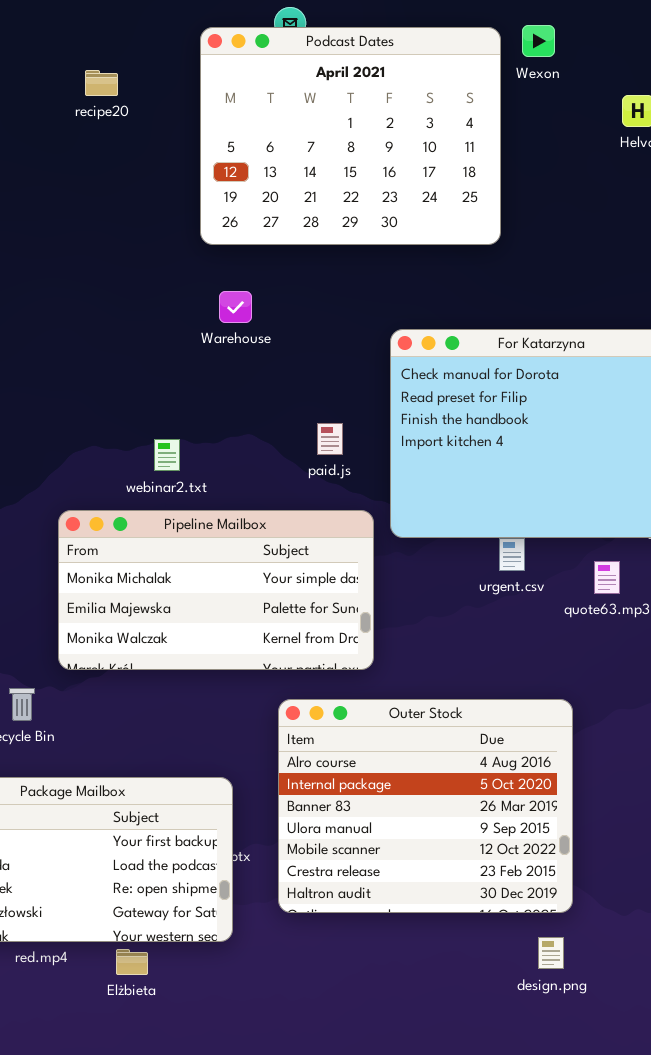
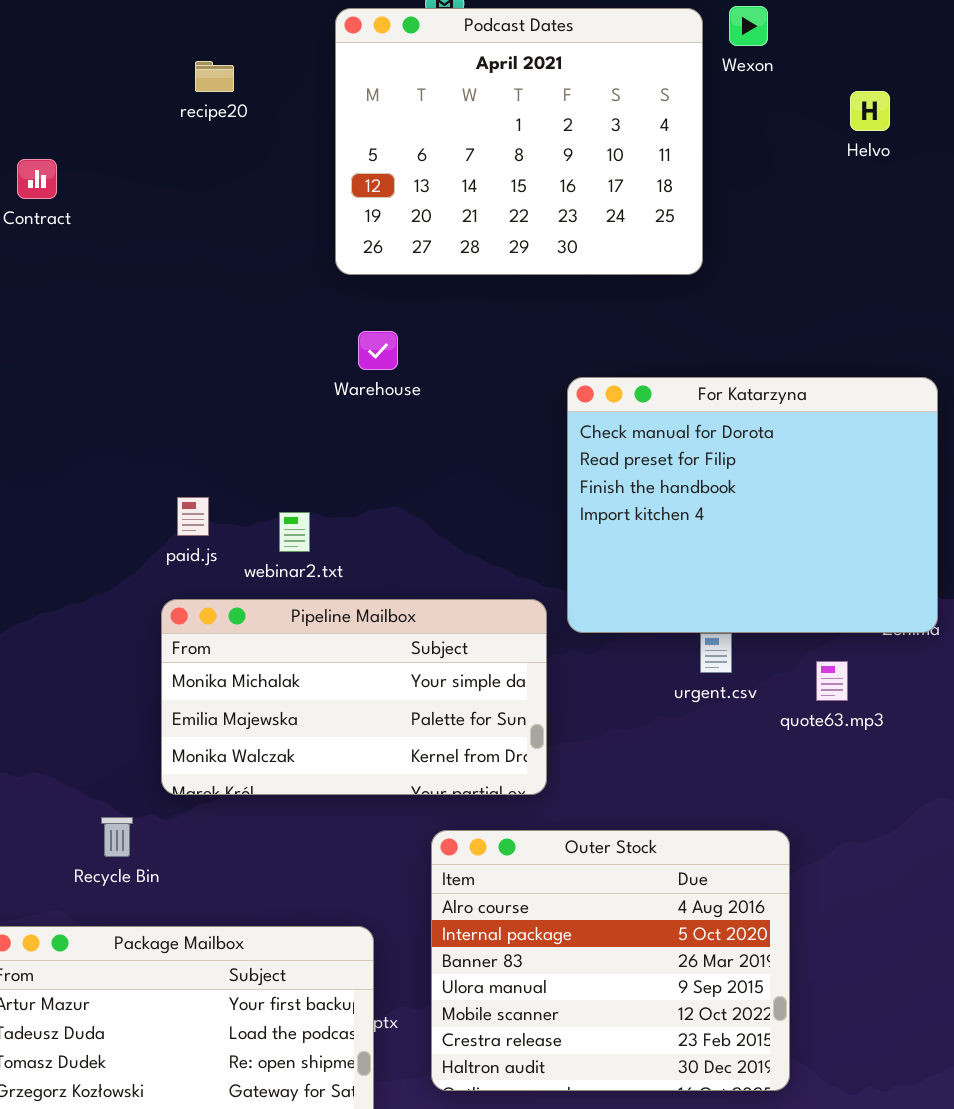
paid.js: [317,423,343,455] -> [177,497,209,536], moved

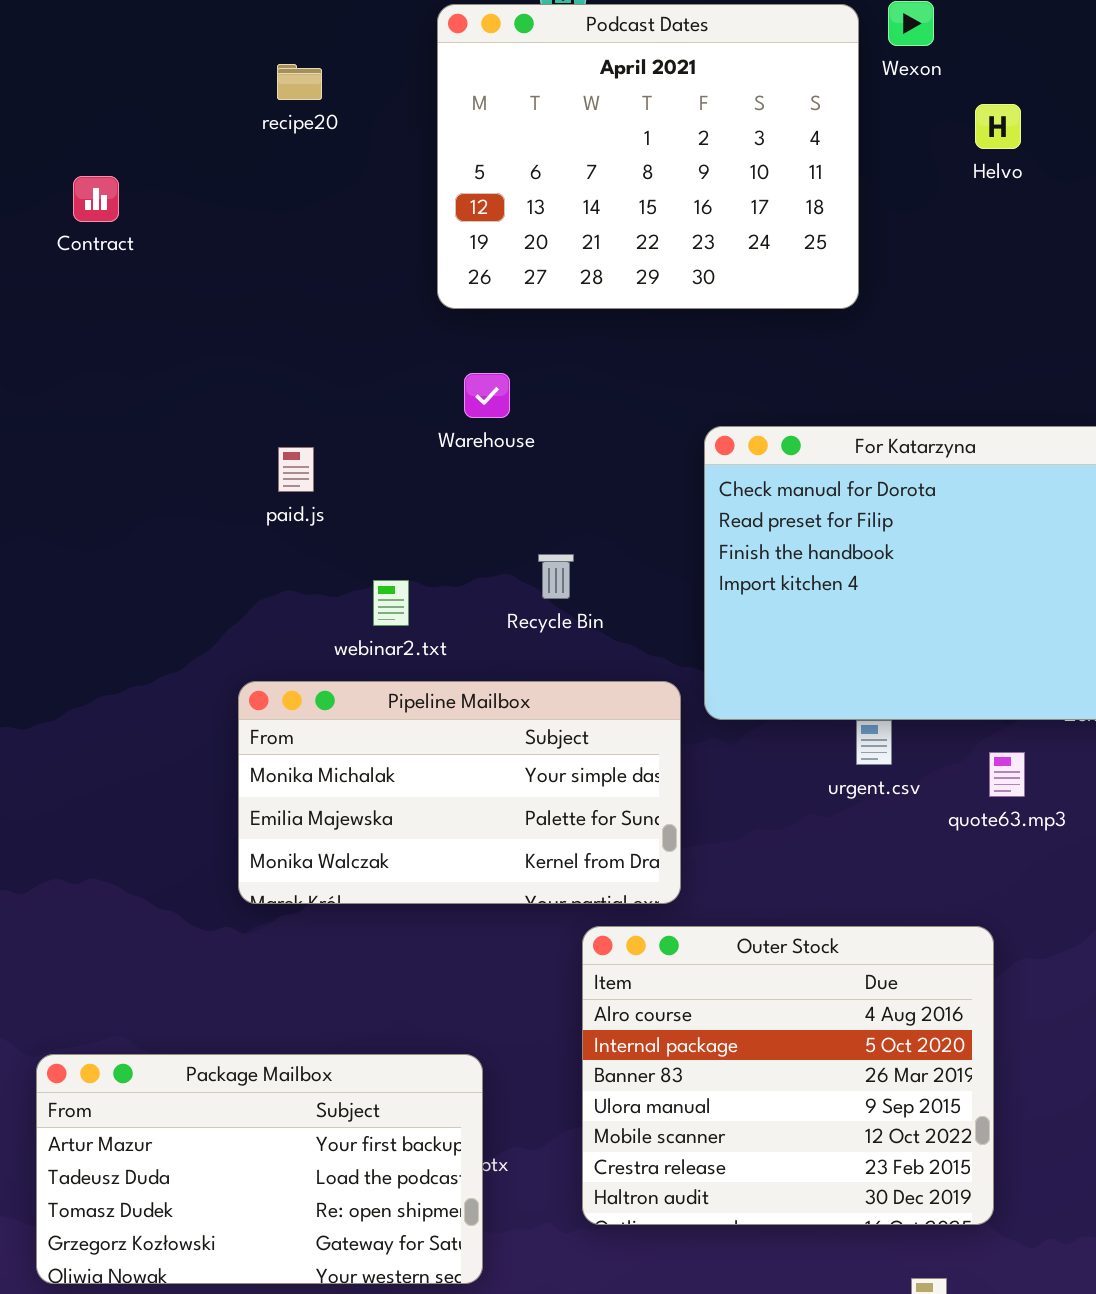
Helvo: [850,91,890,131] -> [975,104,1021,149], moved
paid.js: [177,497,209,536] -> [278,447,314,492], moved
Recycle Bin: [101,817,133,857] -> [538,554,574,599], moved
Outer Stock: [431,830,790,1091] -> [582,926,994,1225], moved

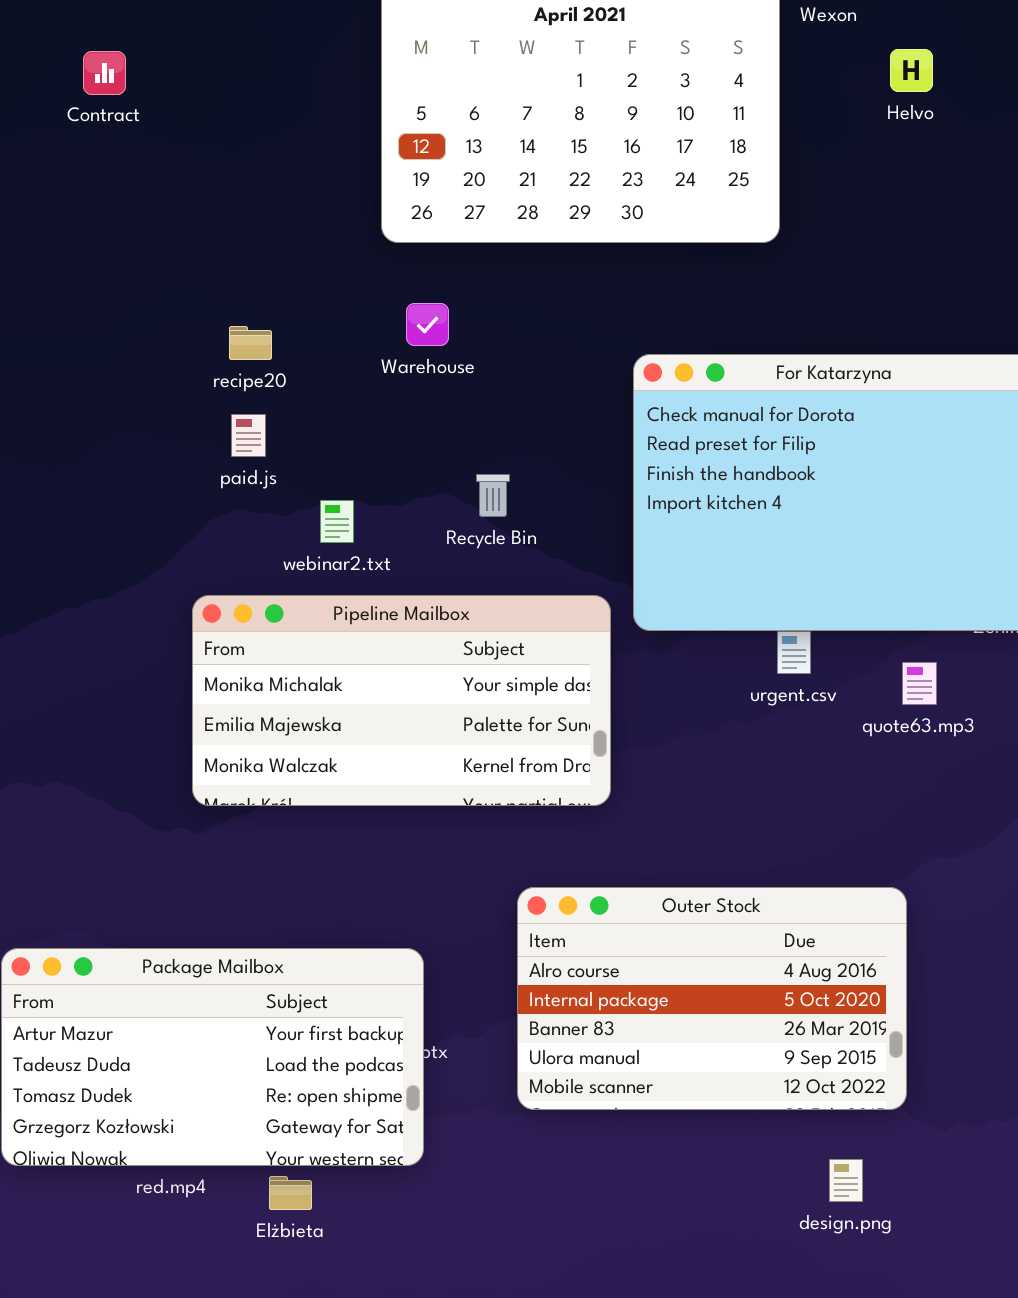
recipe20: [277,64,322,100] -> [229,326,272,360], moved
Contract: [73,176,119,222] -> [83,51,126,95], moved
paid.js: [278,447,314,492] -> [231,414,266,457], moved
Outer Stock: [582,926,994,1225] -> [517,887,907,1110], resized

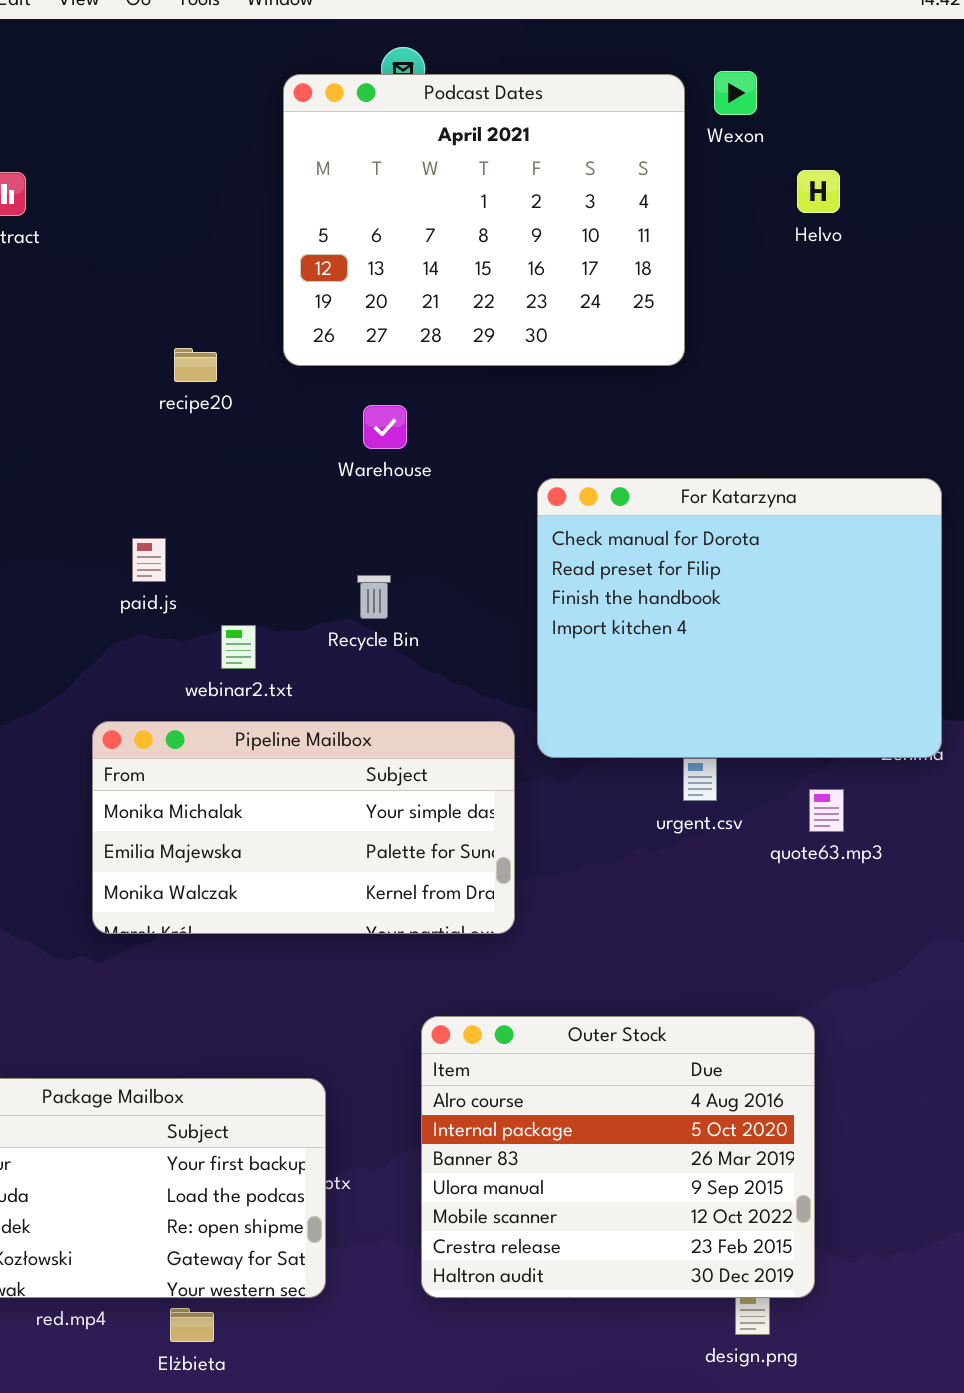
Warehouse: [406,303,449,346] -> [363,405,407,449], moved
recipe20: [229,326,272,360] -> [174,348,217,382], moved
Recycle Bin: [476,474,510,517] -> [357,575,391,619], moved
Outer Stock: [517,887,907,1110] -> [421,1016,815,1298], resized

